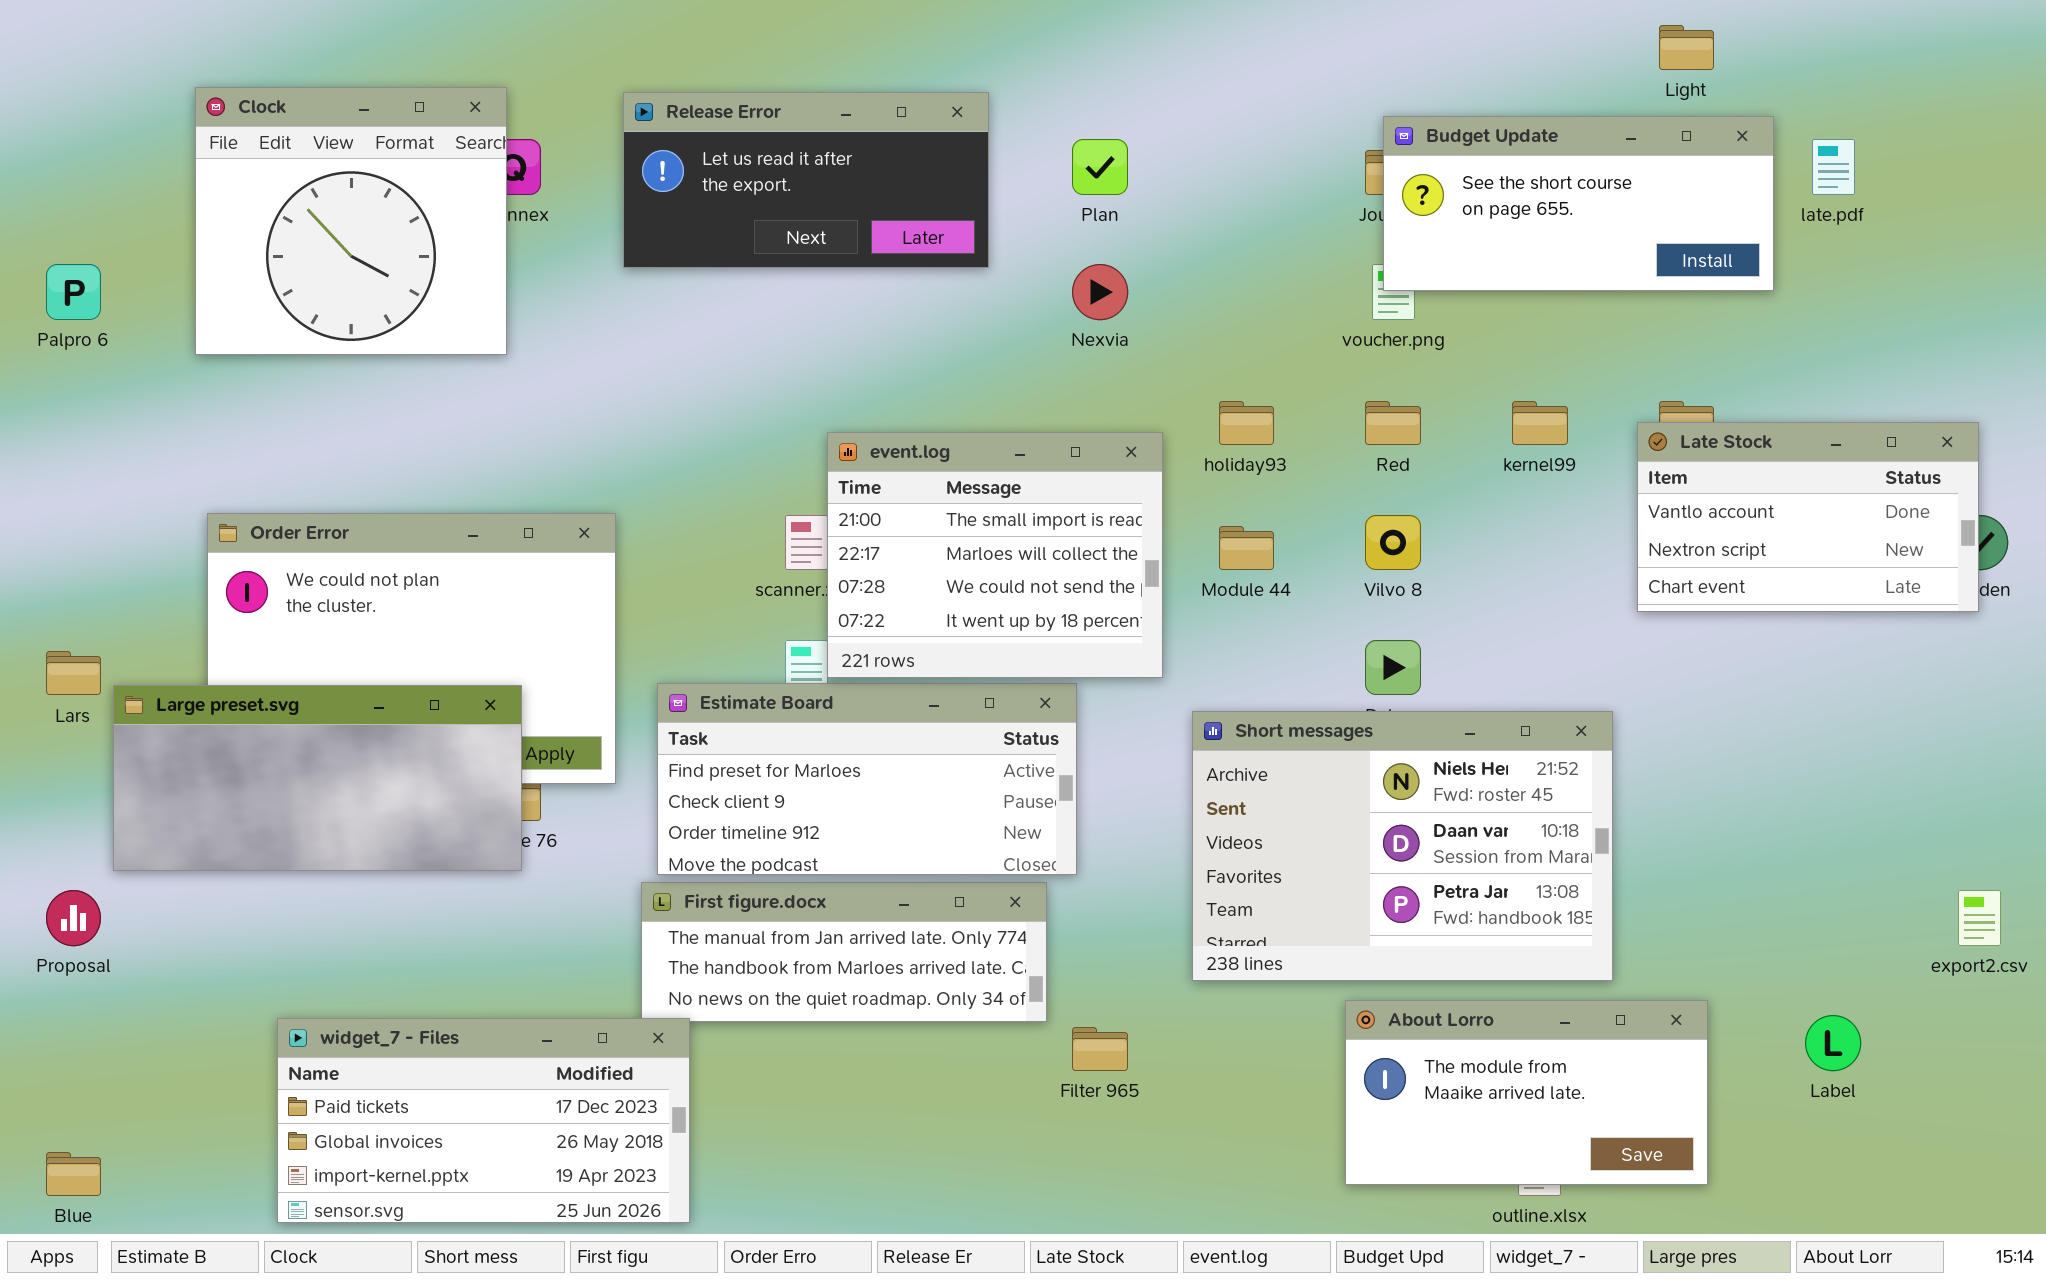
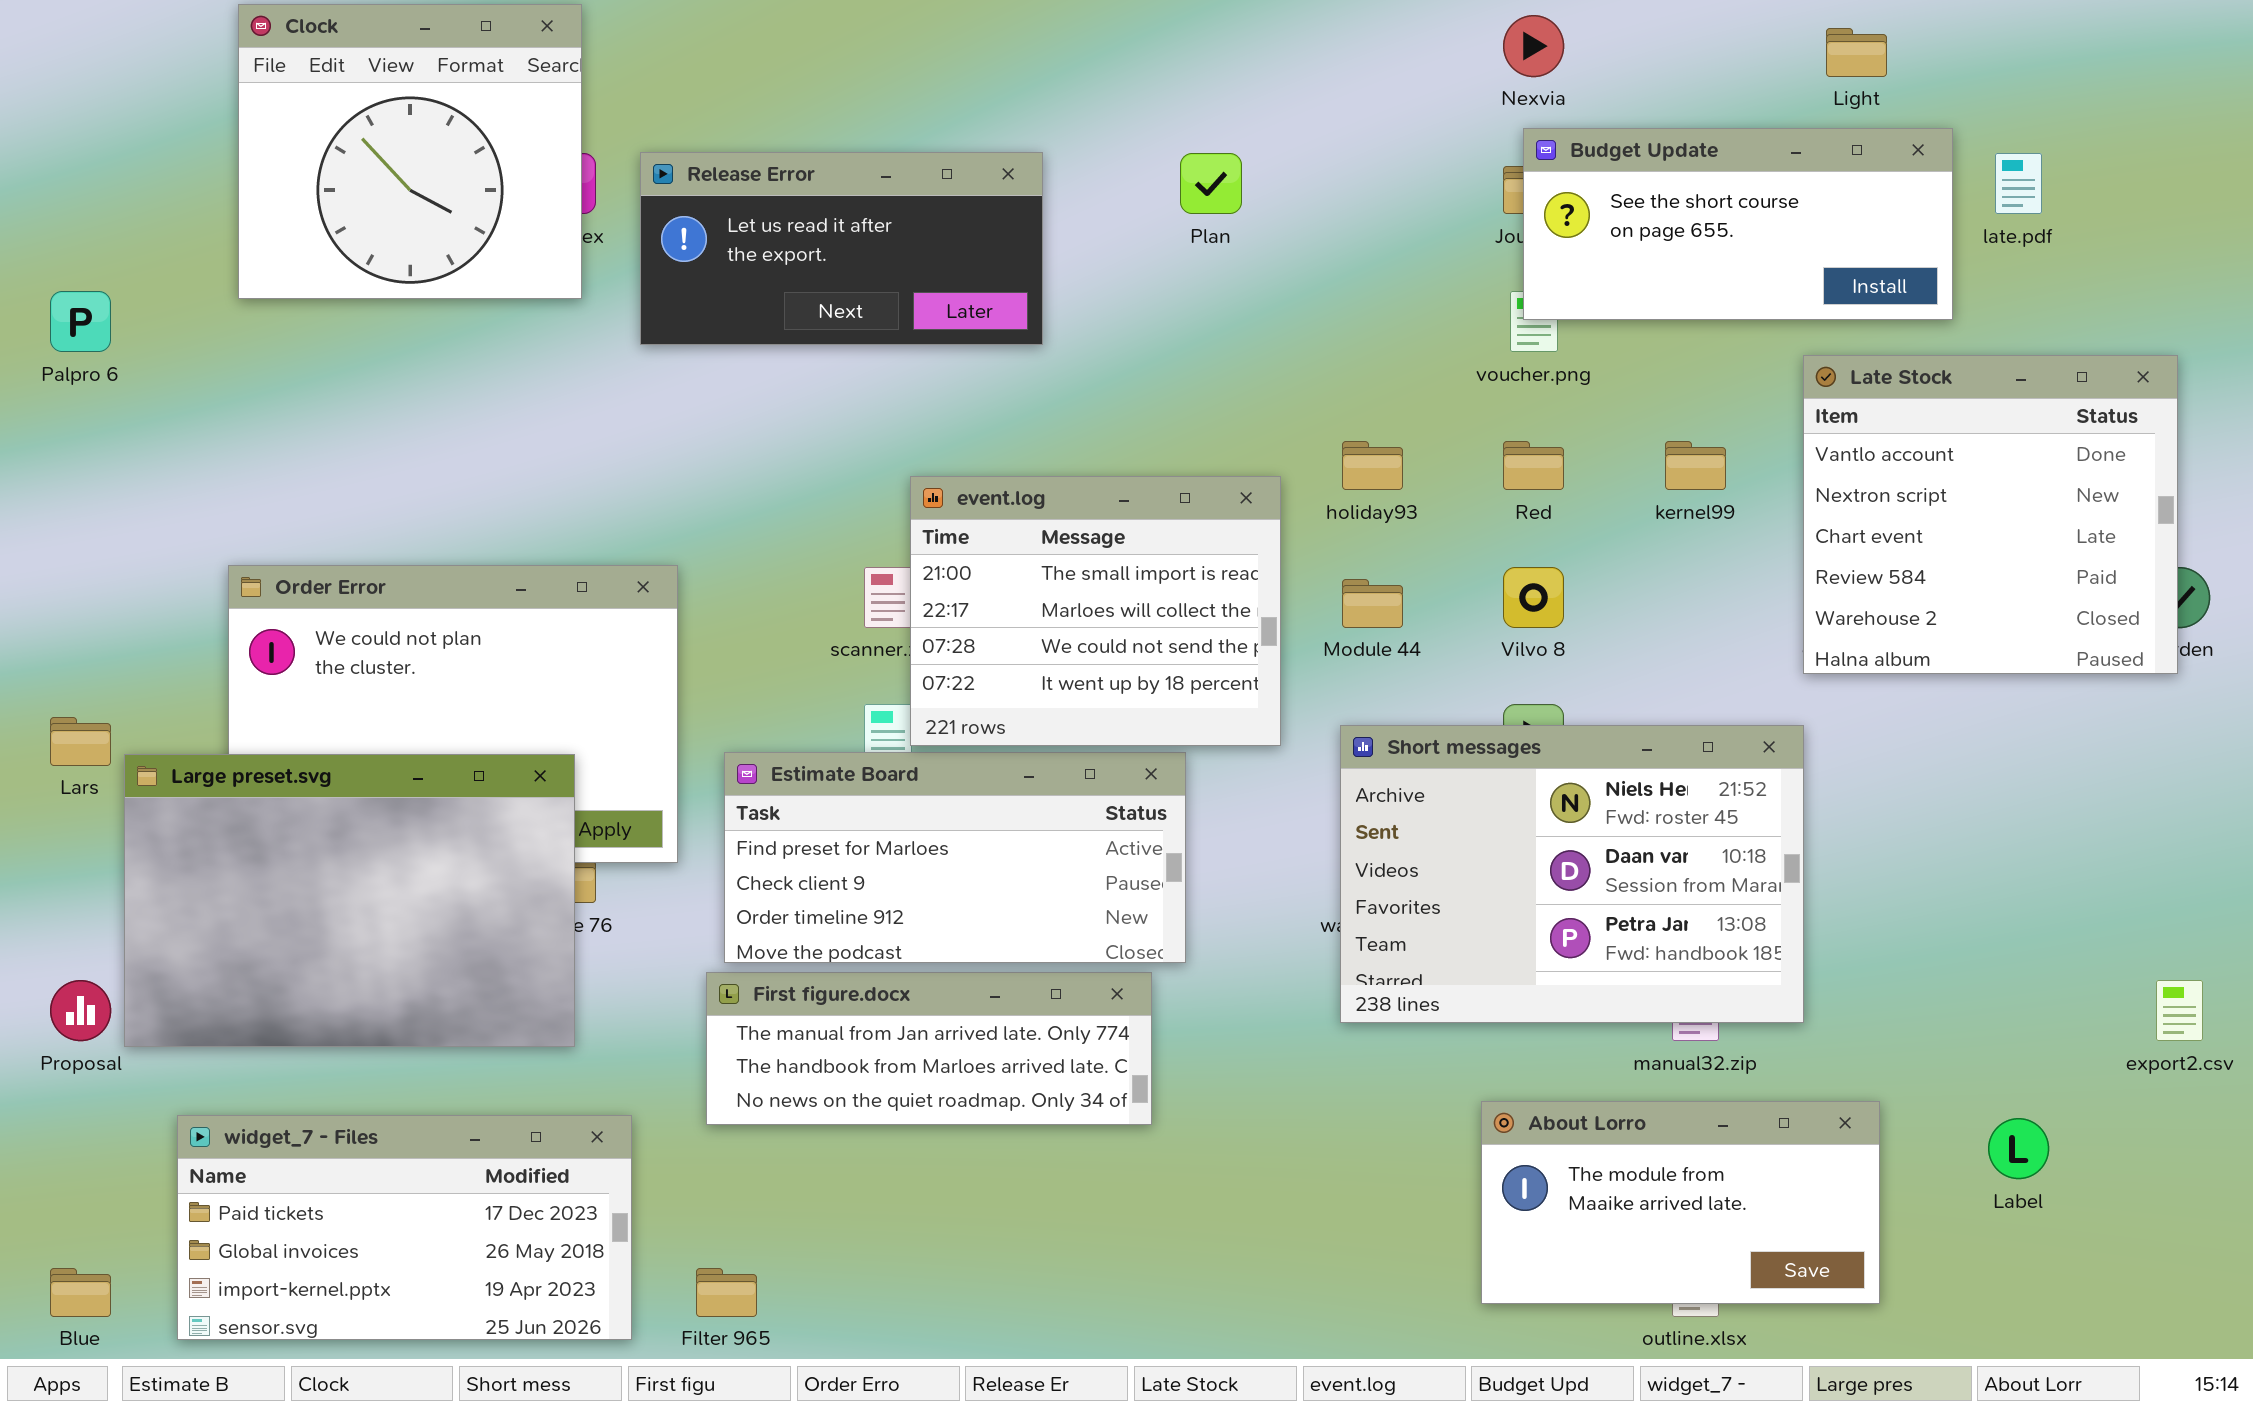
Clock: [195,87,507,355] -> [238,4,582,299], moved
Release Error: [623,92,989,268] -> [640,152,1043,345], moved
Nexvia: [1072,264,1128,320] -> [1503,15,1564,77], moved
Late Stock: [1637,422,1979,612] -> [1803,355,2178,674], resized
Large preset.svg: [113,685,522,871] -> [124,754,575,1047], resized
Short messages: [1192,711,1613,981] -> [1340,725,1804,1023], moved
widget_7 - Files: [277,1018,690,1223] -> [177,1115,632,1340], moved
Filter 965: [1072,1027,1128,1071] -> [696,1268,757,1317], moved

